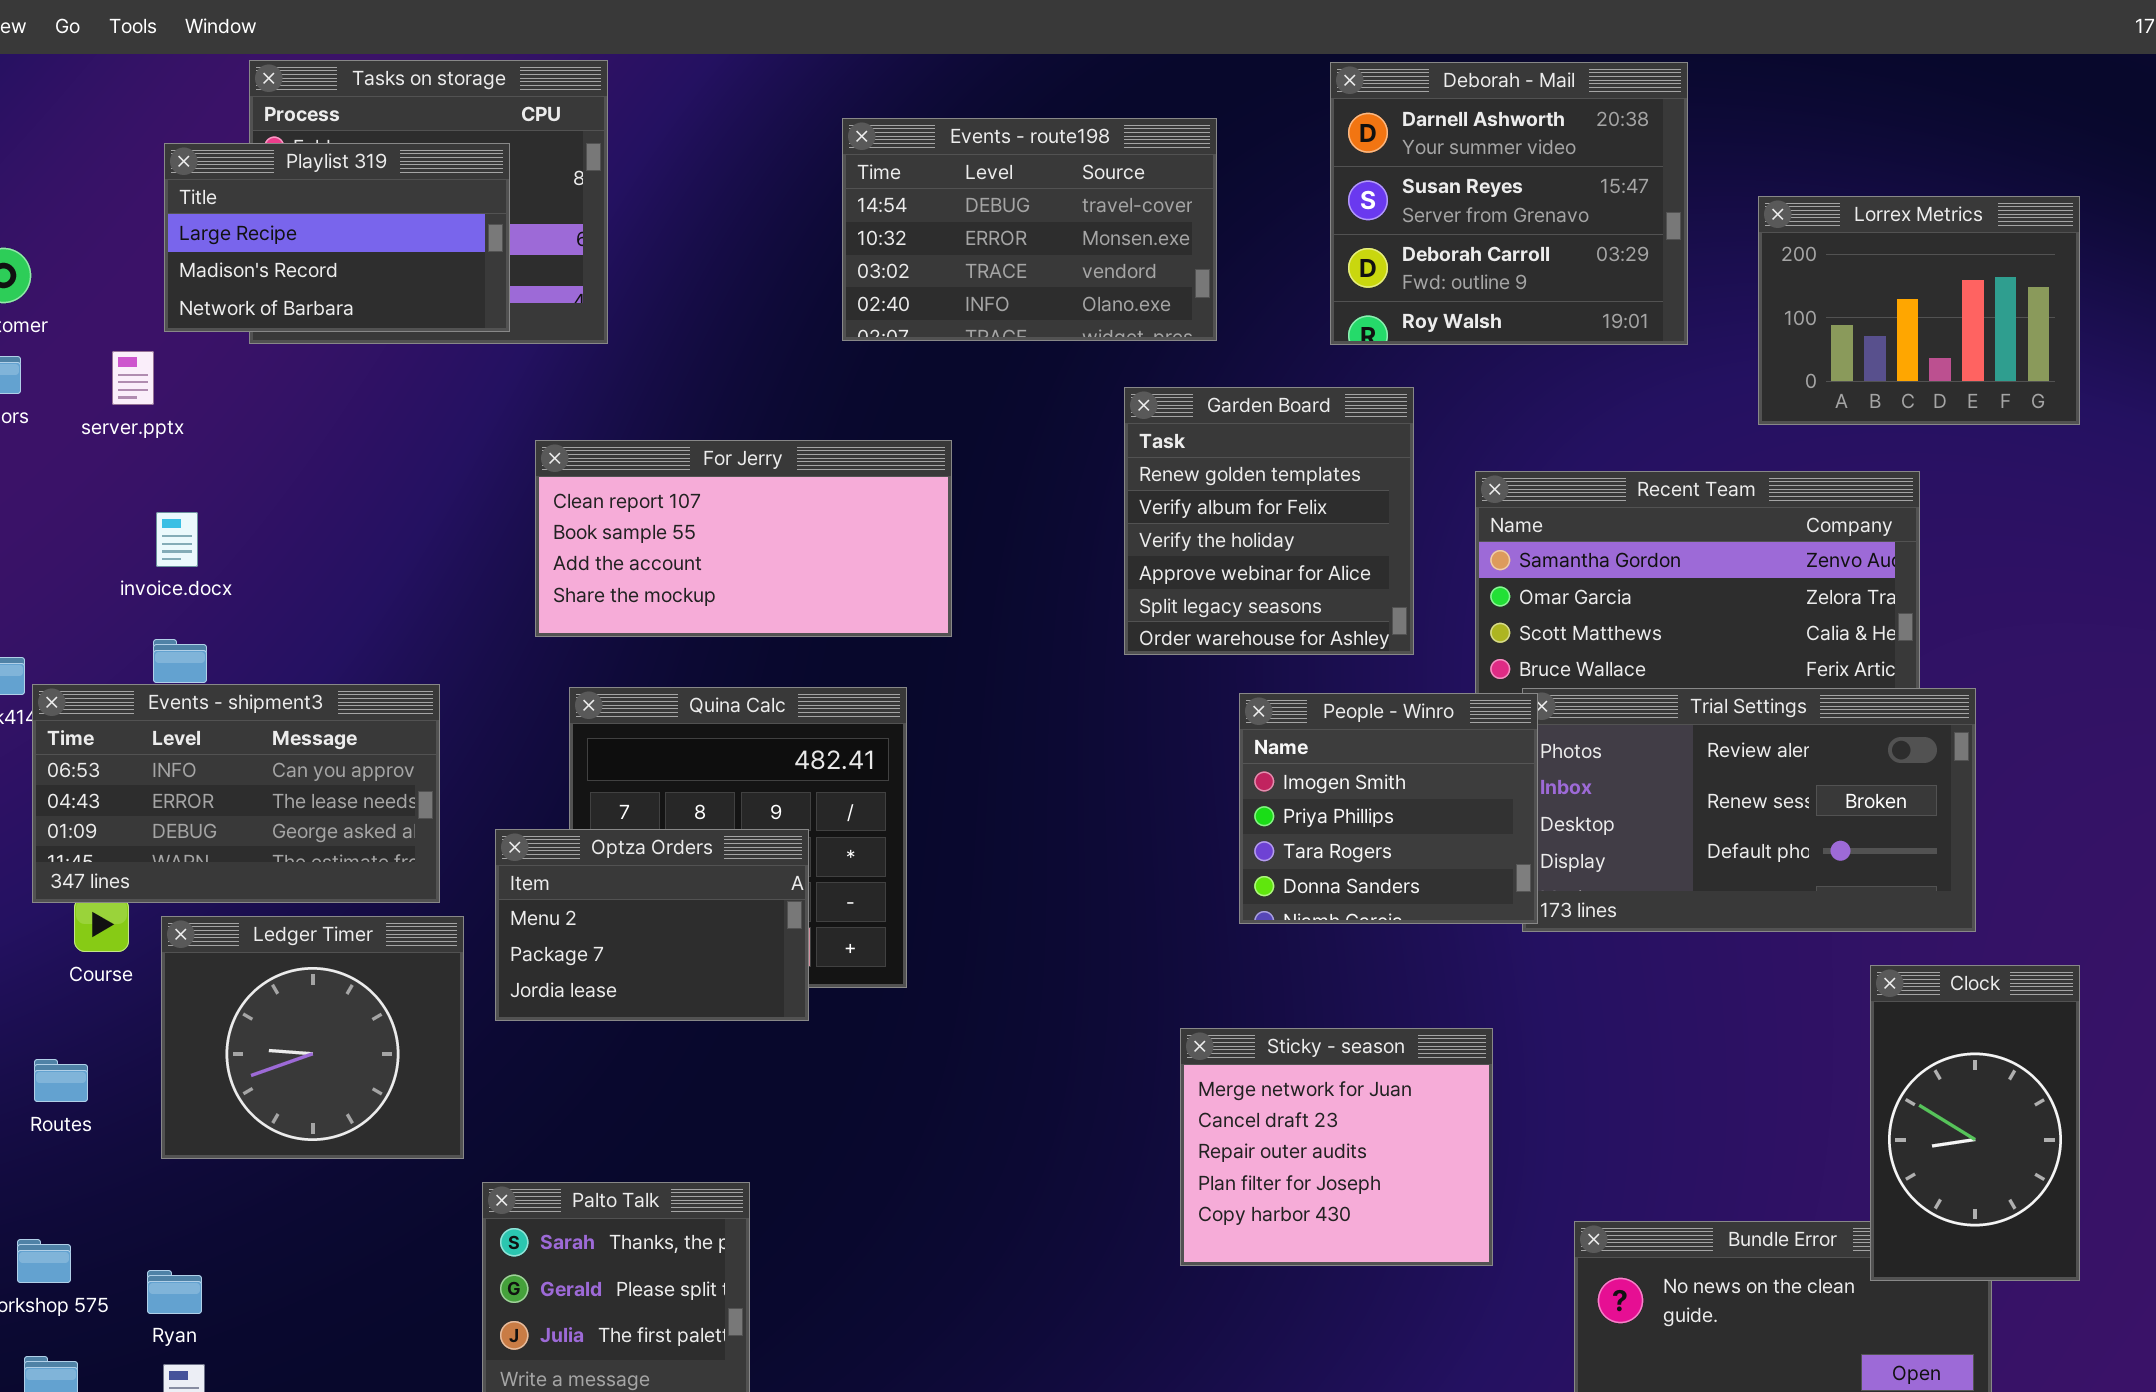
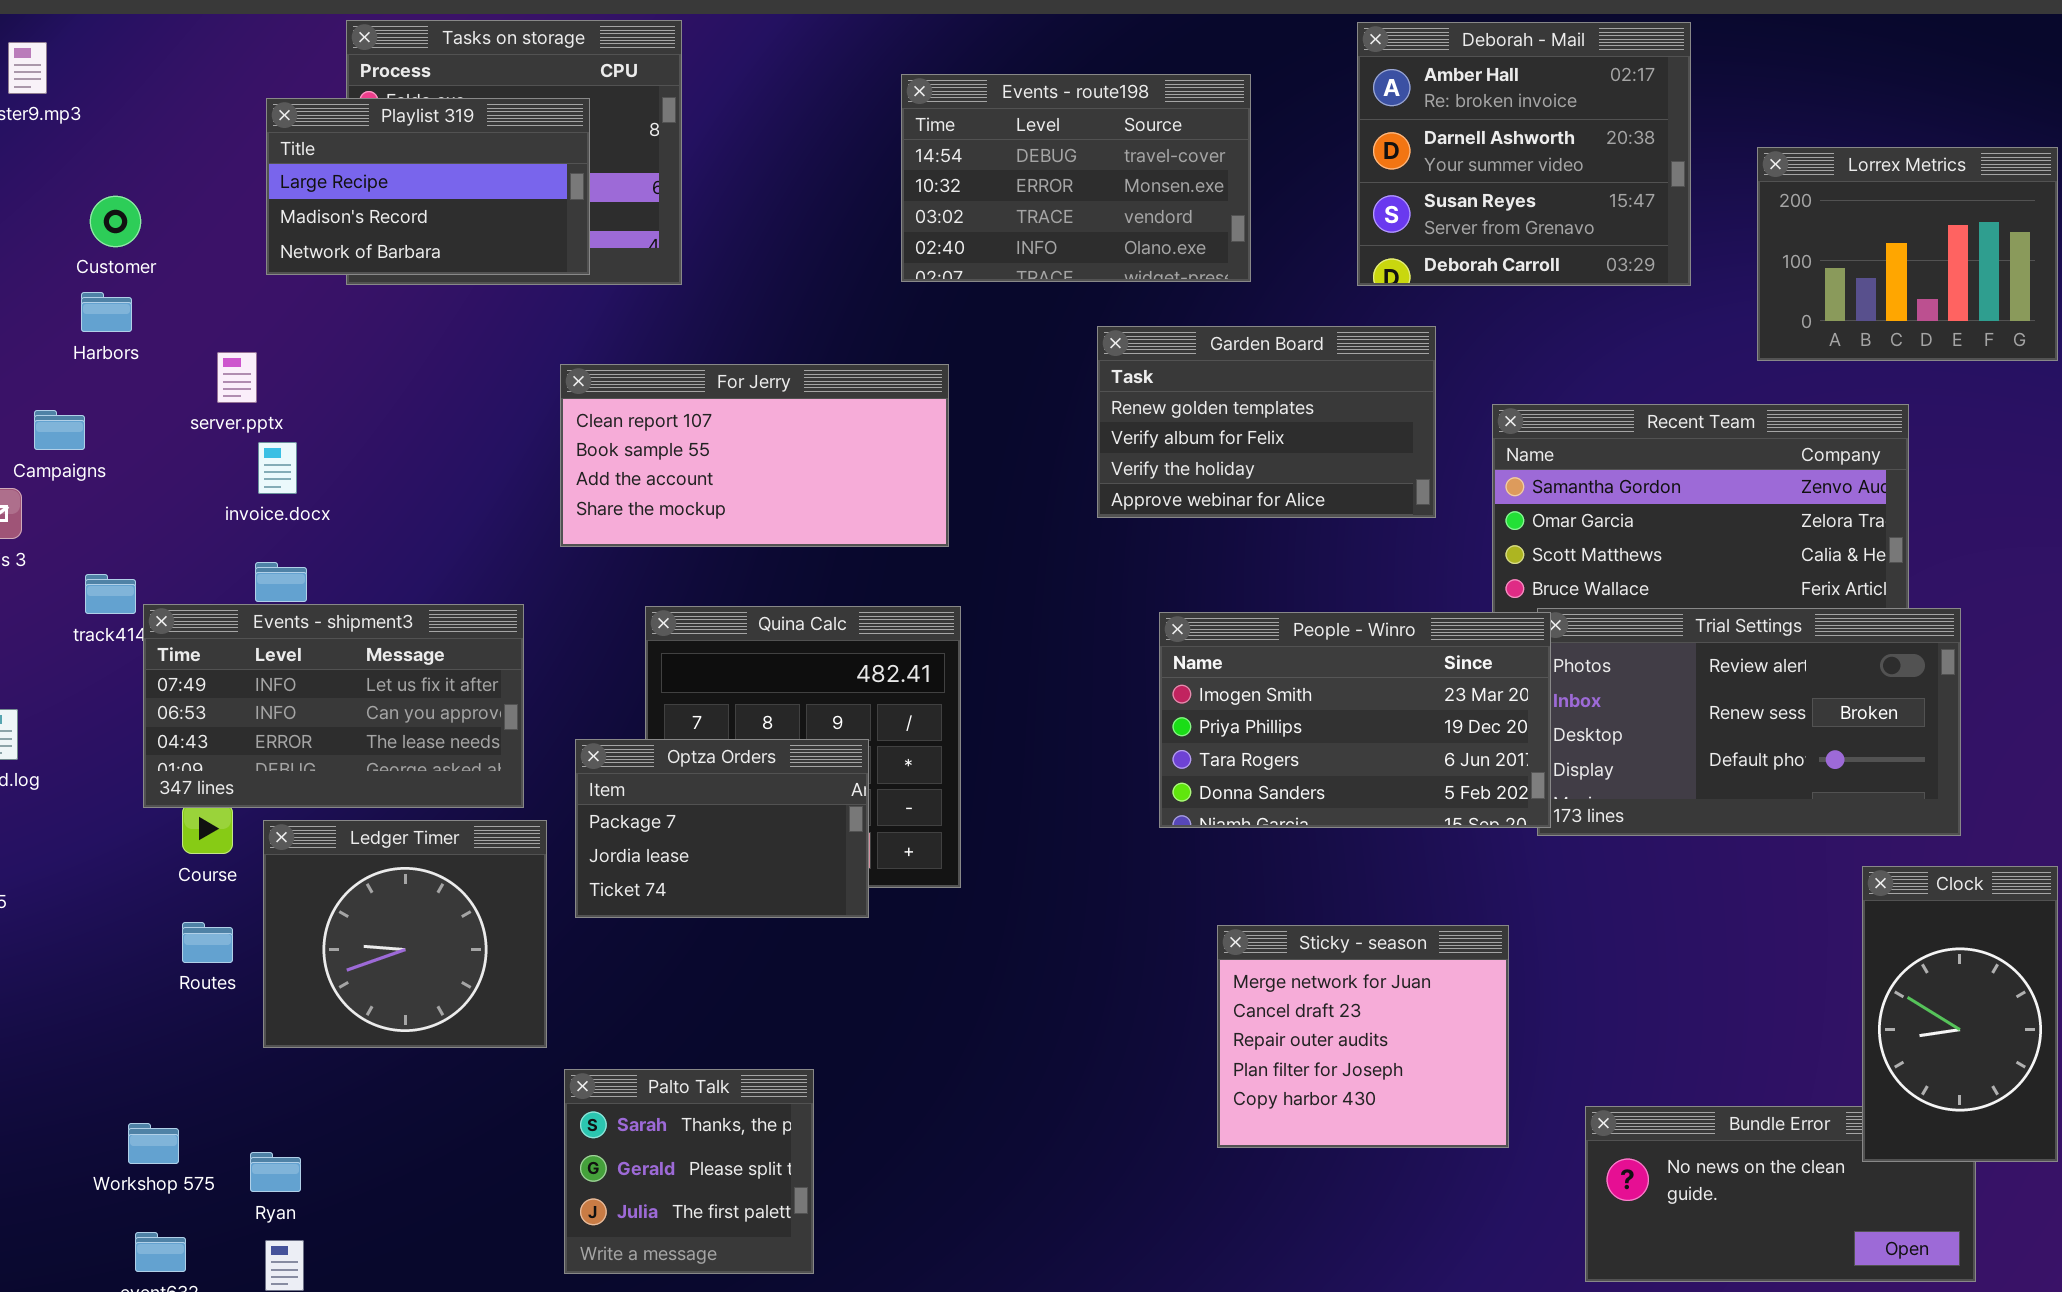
Deborah - Mail: [1330,62,1688,345] -> [1357,22,1691,286], scrolled up 1 row
server.pptx: [112,351,154,405] -> [217,352,257,403], moved
Garden Board: [1124,387,1414,655] -> [1097,326,1436,518], resized
For Jerry: [535,440,952,637] -> [560,364,949,547], moved
Events - shipment3: [32,684,440,903] -> [143,604,524,808], scrolled up 1 row
People - Winro: [1239,693,1538,924] -> [1159,612,1551,828], resized
Optza Orders: [495,829,809,1021] -> [575,739,869,918], scrolled down 1 row
Routes: [34,1059,88,1102] -> [182,922,233,963], moved

